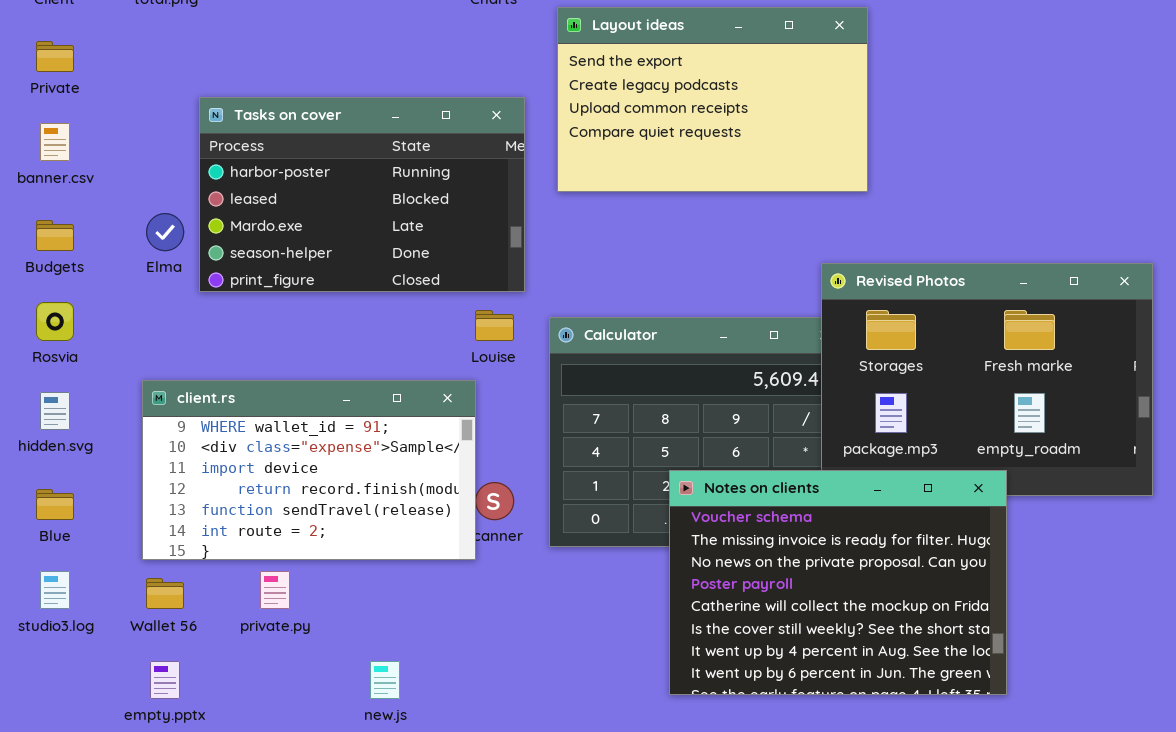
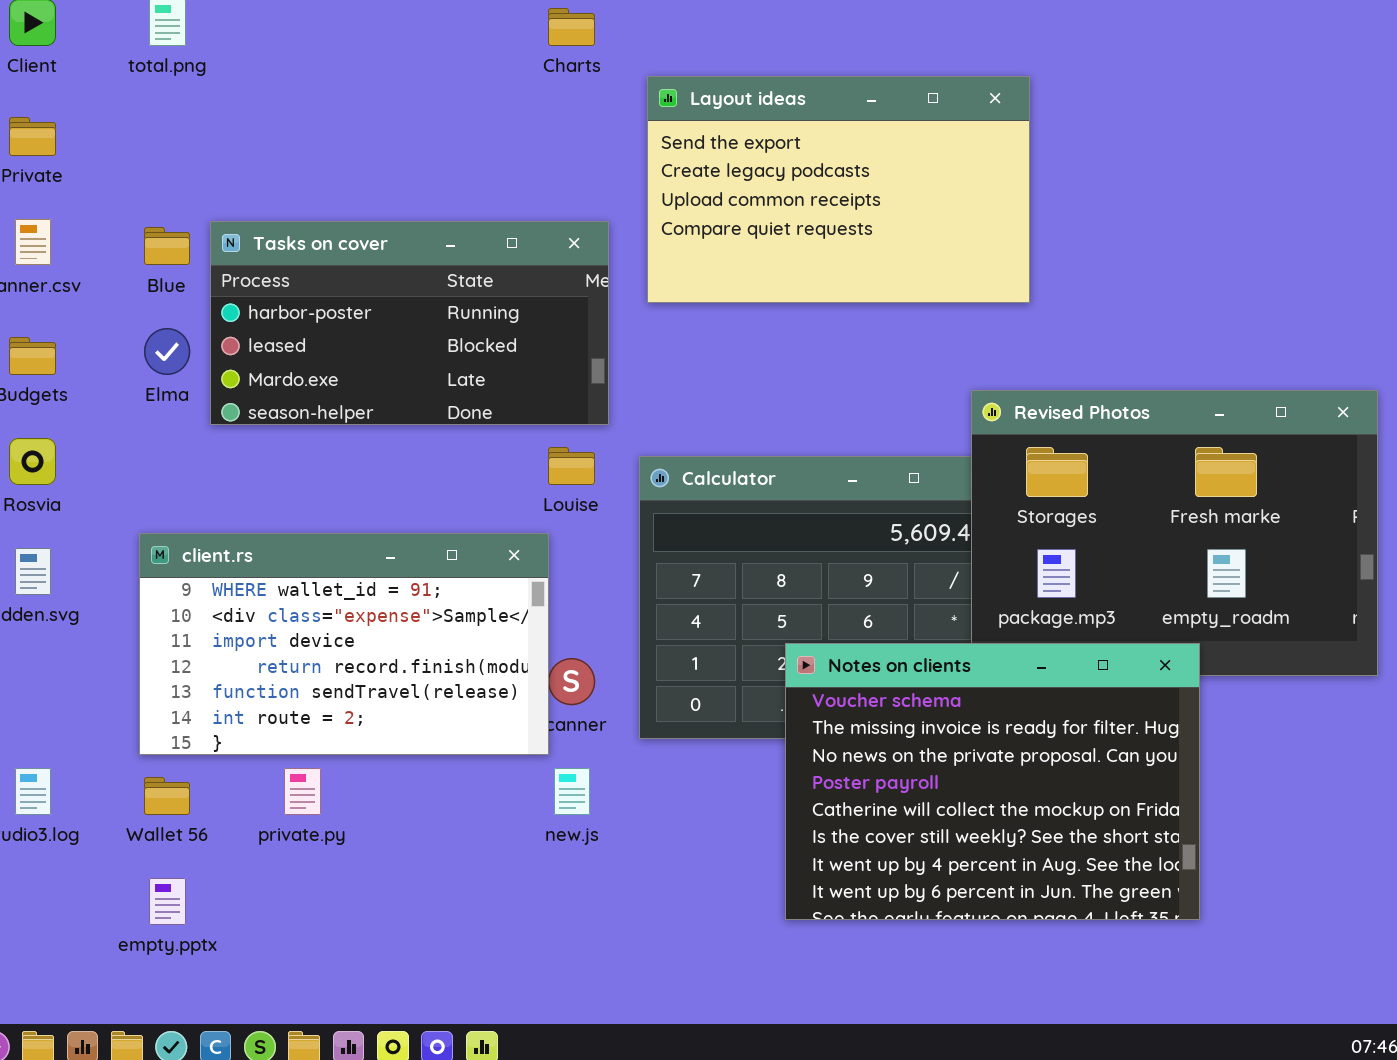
Tasks on cover: [199,97,525,292] -> [210,221,609,425], resized
Blue: [36,489,74,520] -> [144,227,190,265], moved
new.js: [370,661,400,699] -> [554,768,590,815], moved

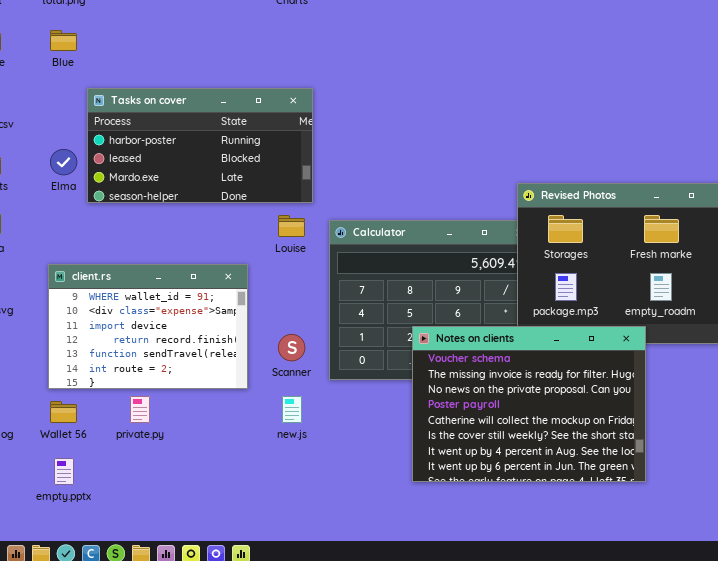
Layout ideas: [647,76,1030,303] -> none, closed
Blue: [144,227,190,265] -> [50,30,77,51], moved
client.rs: [139,533,549,755] -> [48,264,248,389], resized

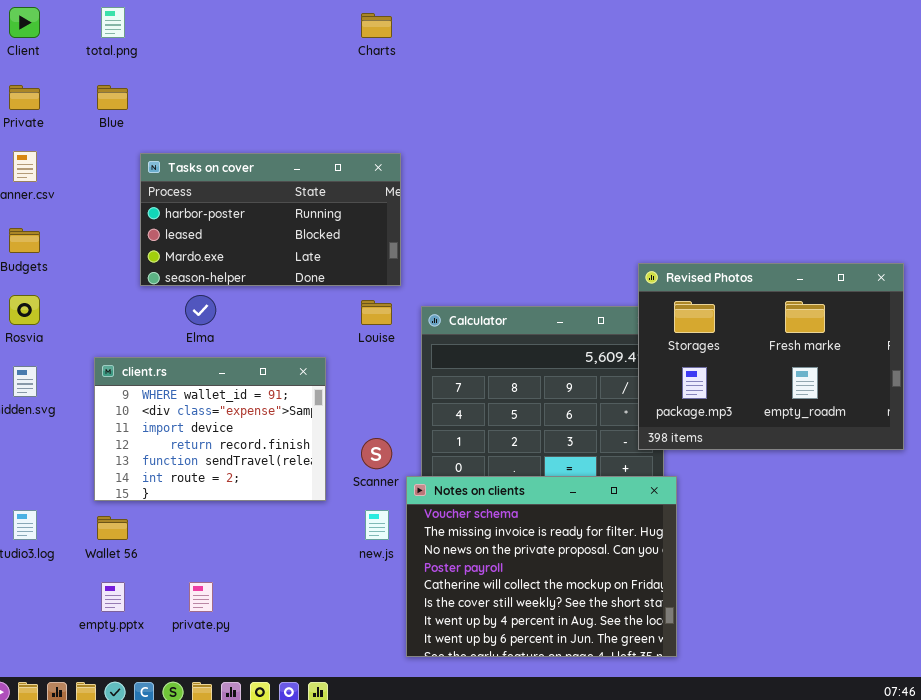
Elma: [50,149,77,175] -> [185,295,216,325], moved
Notes on clients: [412,326,646,482] -> [406,476,677,657], moved
private.py: [130,396,150,423] -> [189,582,213,612], moved

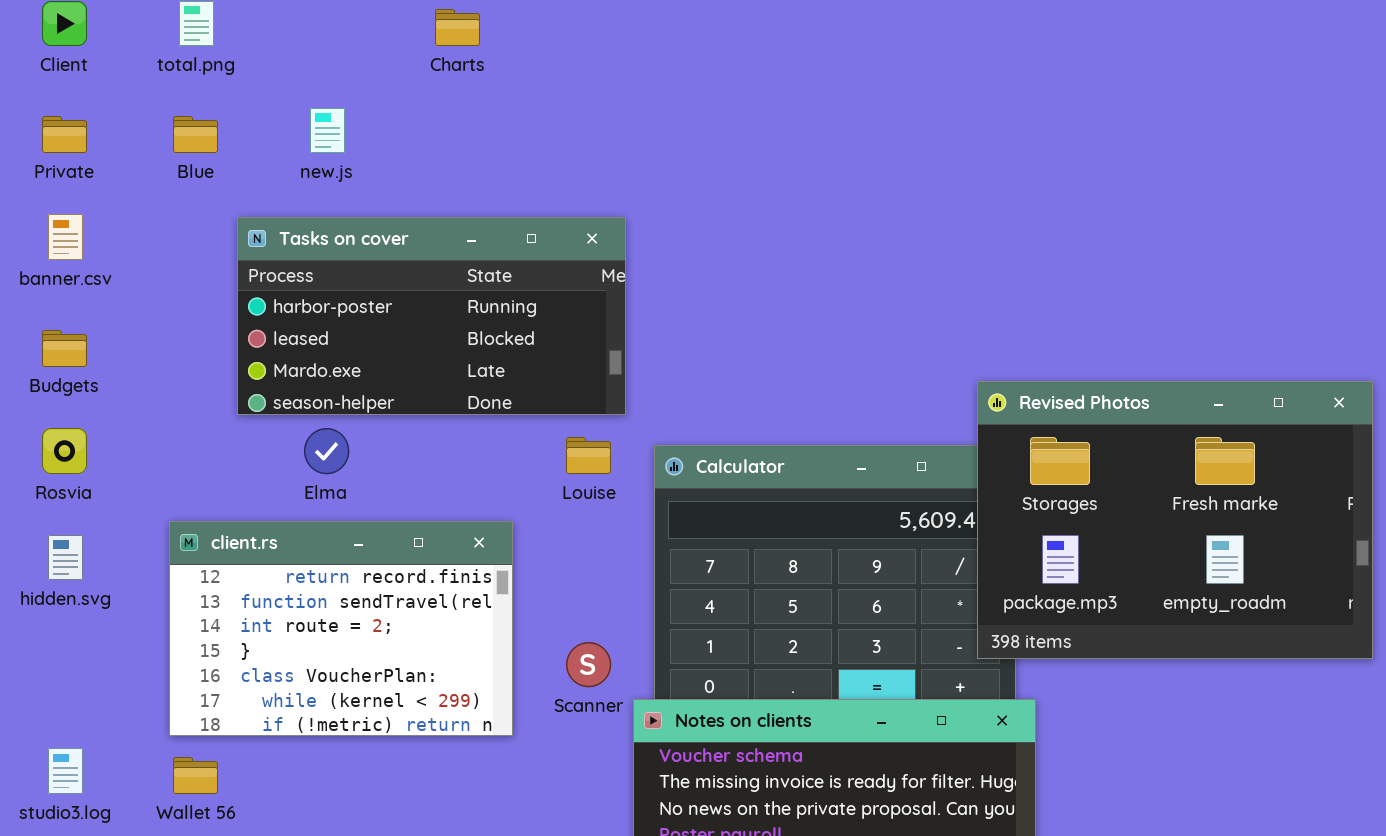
Charts: [361,13,392,38] -> [435,9,480,46], moved
client.rs: [94,357,326,501] -> [169,521,513,736], scrolled down 3 rows
new.js: [365,510,389,540] -> [310,108,345,153], moved

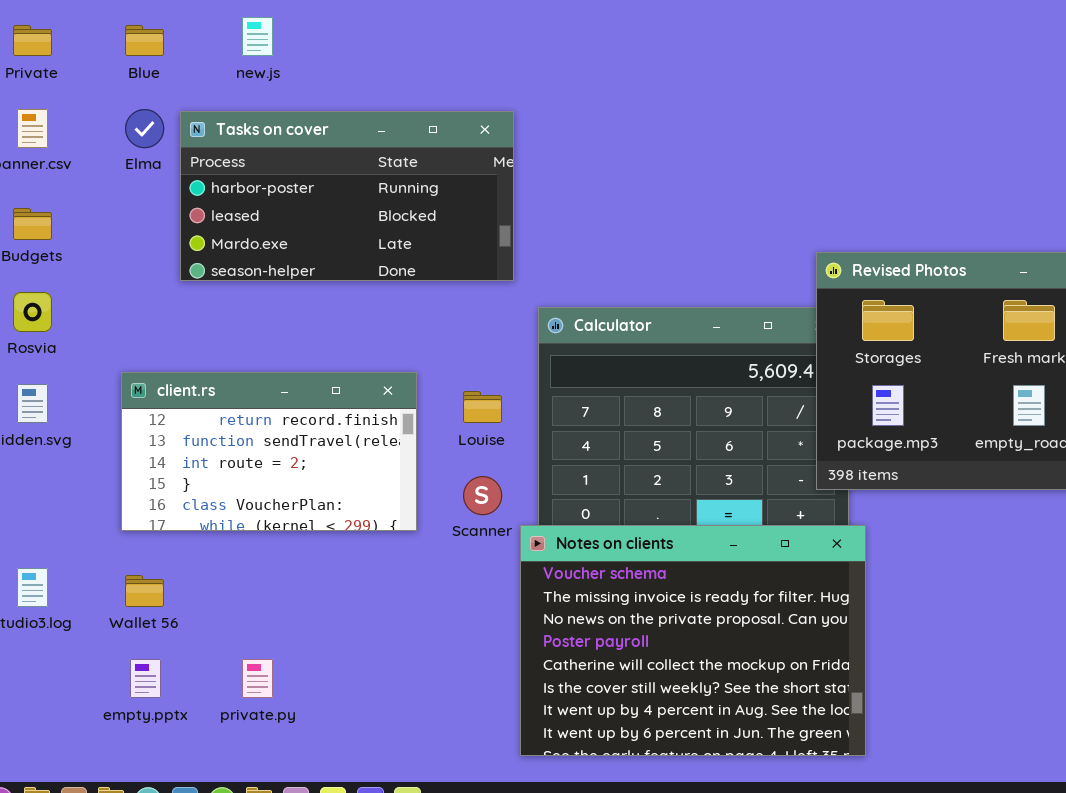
Elma: [304,428,349,474] -> [125,109,164,148], moved
Louise: [566,437,611,474] -> [463,391,502,423], moved
client.rs: [169,521,513,736] -> [121,372,417,531], resized

